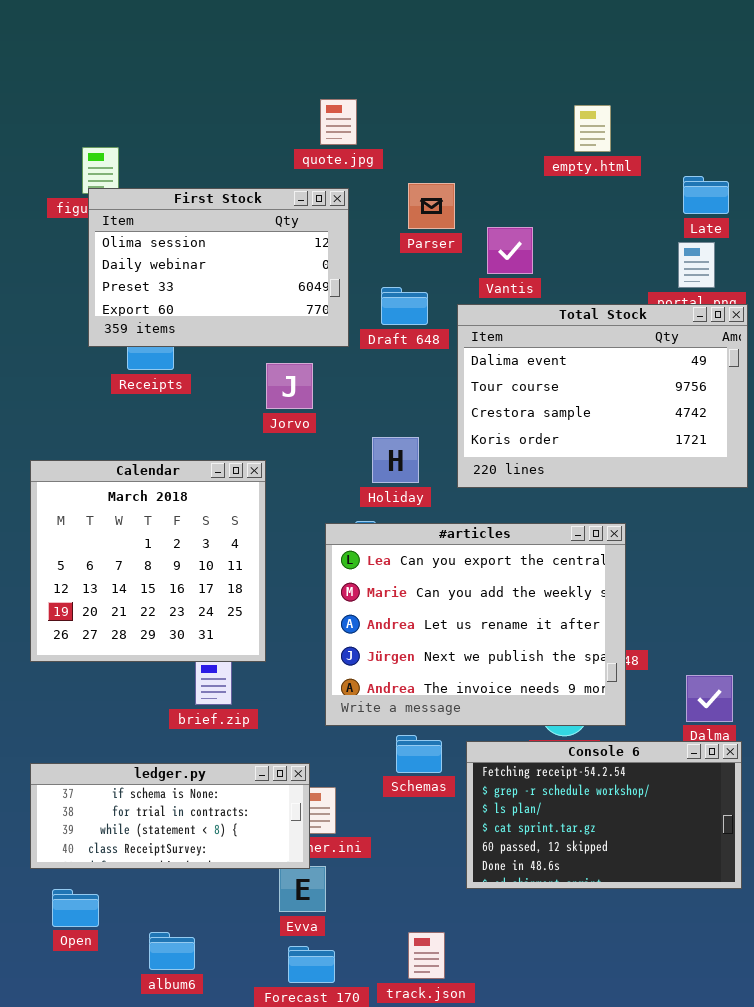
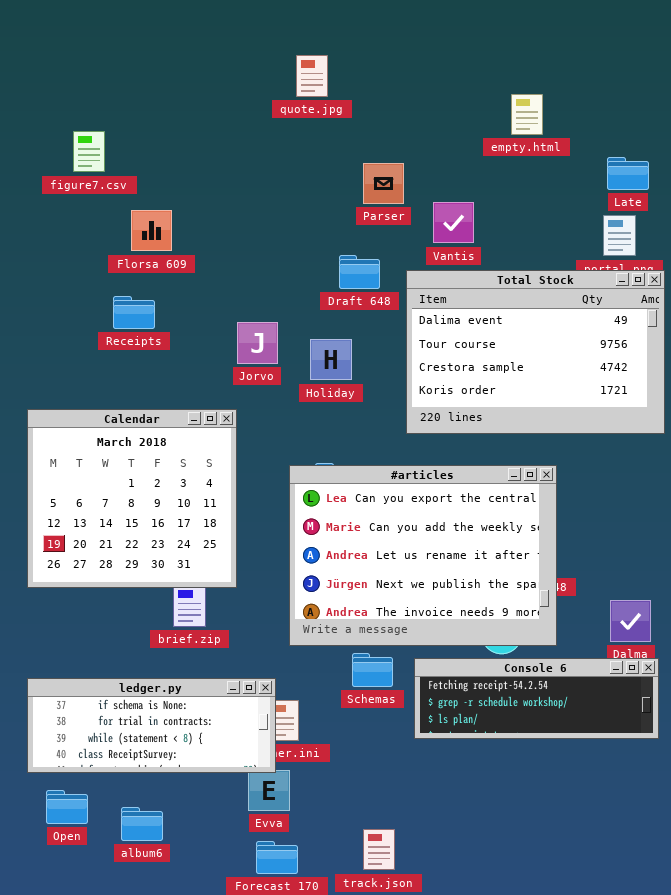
quote.jpg: [320,99,357,145] -> [296,55,328,97], moved
First Stock: [88,188,349,347] -> none, closed
Holiday: [372,437,419,483] -> [310,339,352,380], moved
Console 6: [466,741,742,889] -> [414,658,659,739], resized
album6: [149,932,195,970] -> [121,807,163,841], moved

